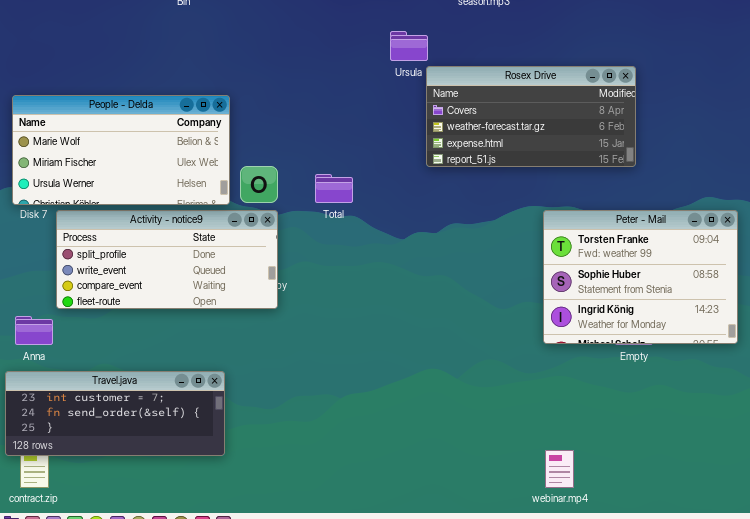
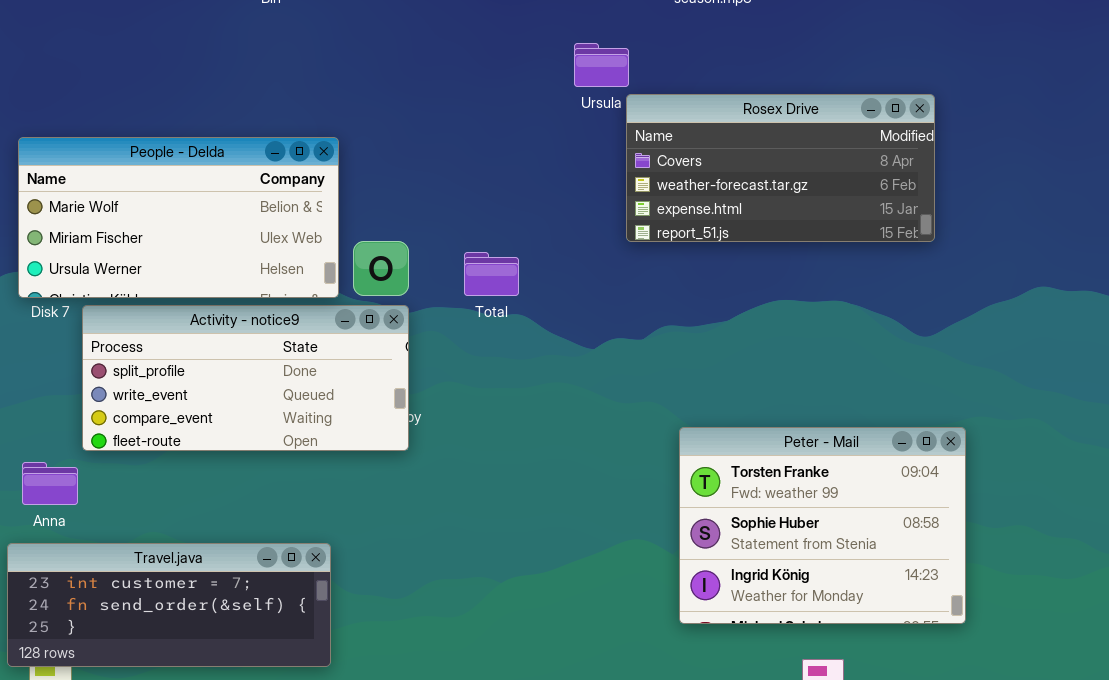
Peter - Mail: [543,210,738,344] -> [679,427,966,624], moved

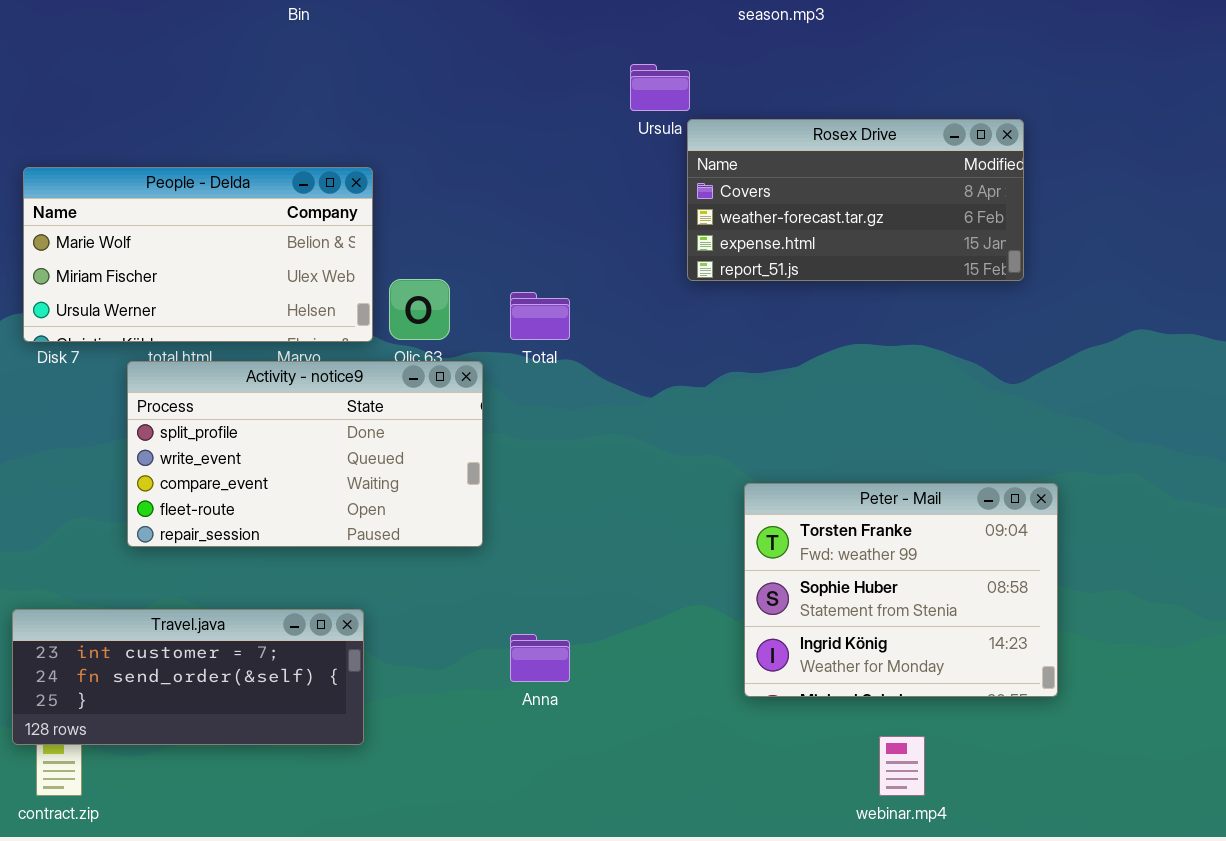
Activity - notice9: [82,305,409,451] -> [127,361,483,547], moved, resized
Anna: [22,462,78,505] -> [510,634,570,682], moved

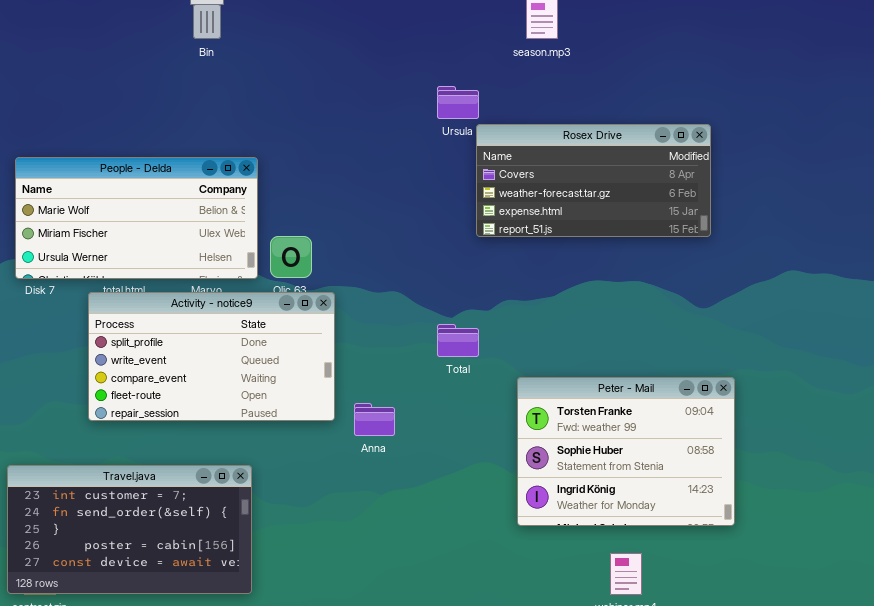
Total: [510,292,570,340] -> [437,324,479,357], moved
Travel.java: [12,609,364,745] -> [7,465,252,594], resized
Anna: [510,634,570,682] -> [354,403,395,436], moved

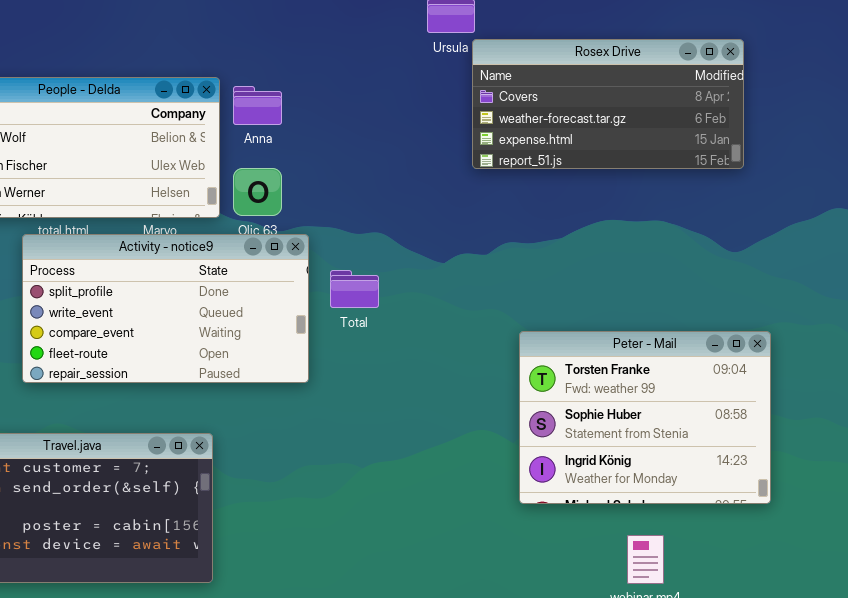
Total: [437,324,479,357] -> [330,270,379,308], moved
Anna: [354,403,395,436] -> [233,86,282,125], moved

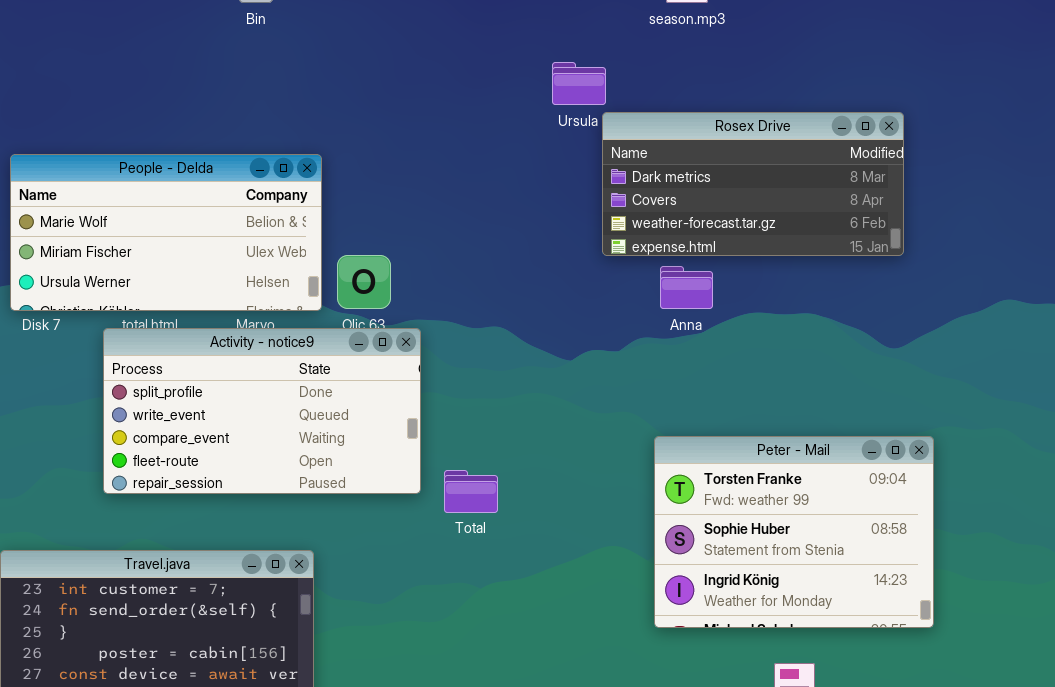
Rosex Drive: [472,39,744,169] -> [602,112,904,256], scrolled up 1 row
Anna: [233,86,282,125] -> [660,266,713,309], moved
Total: [330,270,379,308] -> [444,470,498,513], moved

